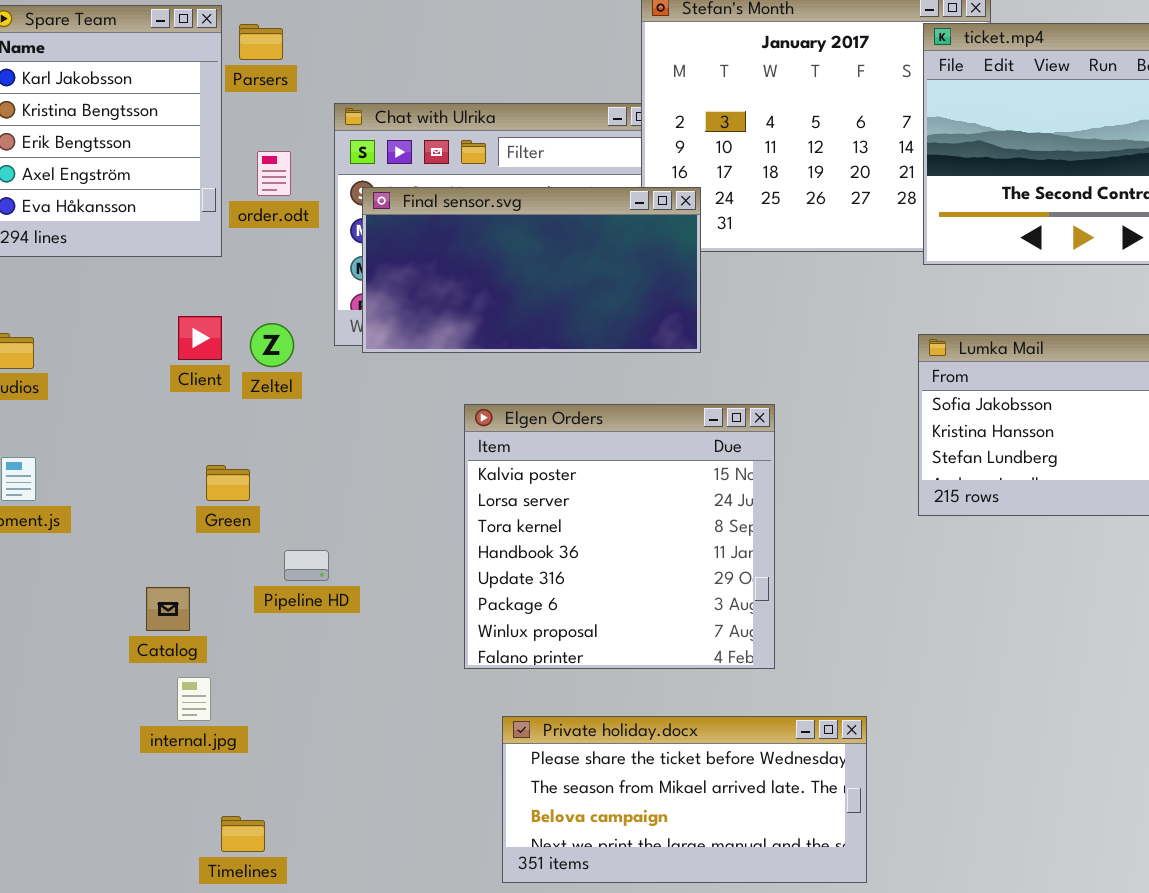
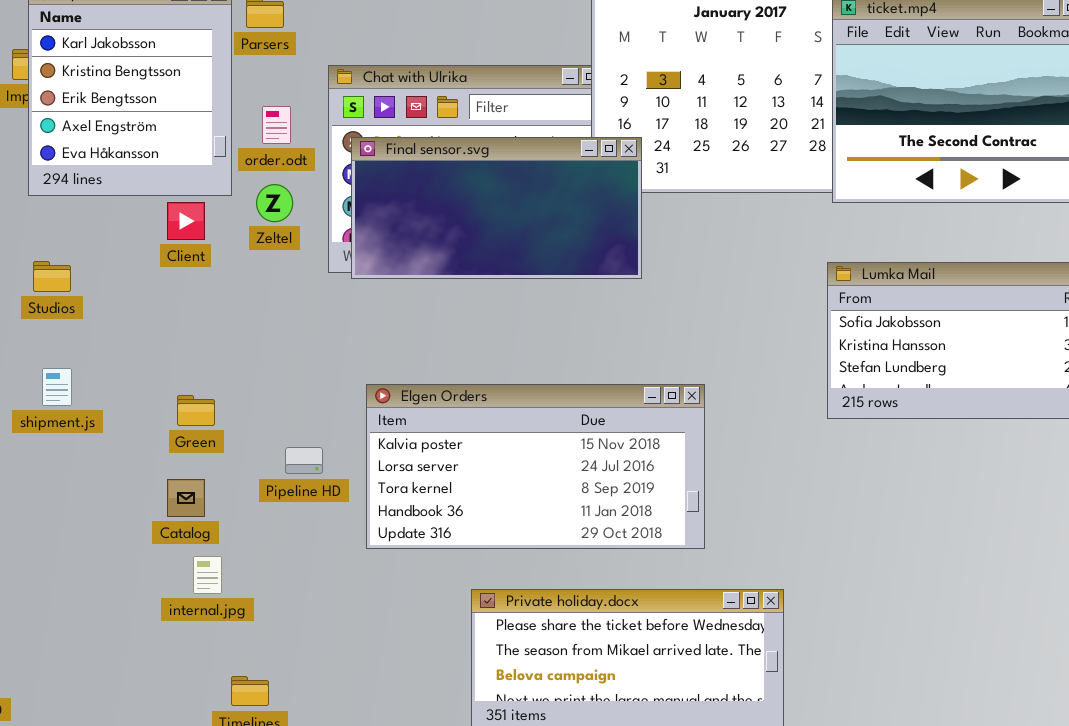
Client: [178,316,222,360] -> [167,202,205,240], moved
Zeltel: [250,323,294,367] -> [256,184,293,222], moved
Elgen Orders: [464,404,775,669] -> [366,384,705,549], resized
Green: [206,465,250,501] -> [177,395,215,426], moved

